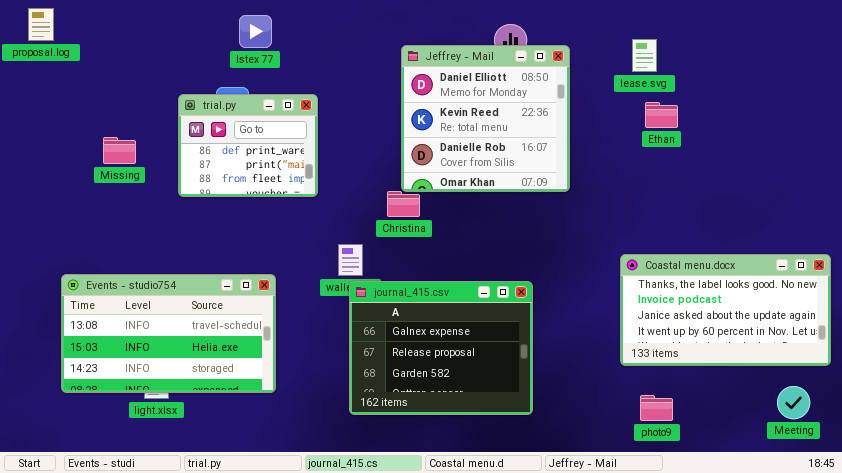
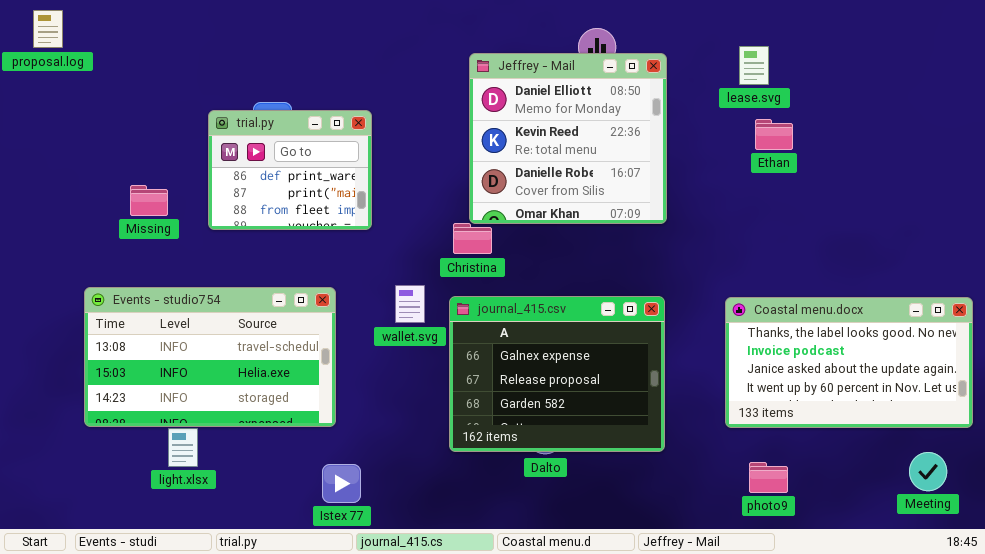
Istex 77: [239,15,272,48] -> [322,464,361,503], moved
Missing: [103,137,136,164] -> [130,185,168,216], moved
Events - studio754: [61,274,276,393] -> [84,287,336,427], moved
journal_415.csv: [349,281,533,415] -> [449,296,665,452], moved

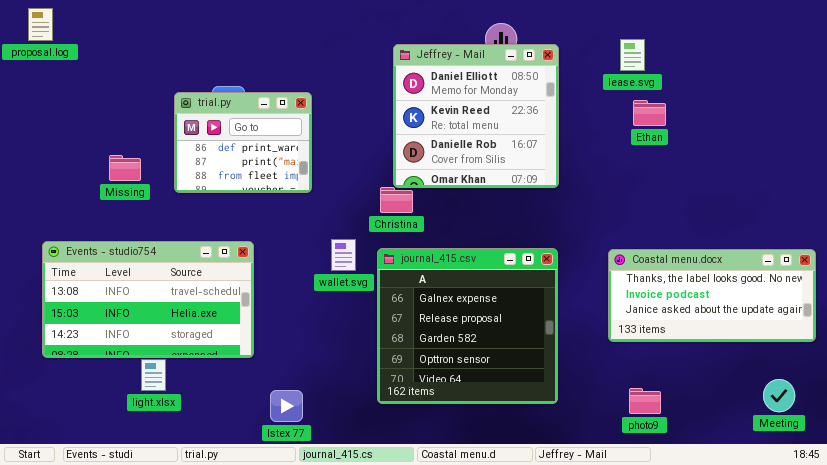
Events - studio754: [84,287,336,427] -> [42,241,254,358], moved
journal_415.csv: [449,296,665,452] -> [377,248,558,404], resized
Coastal menu.docx: [725,297,973,428] -> [608,249,816,342], resized

